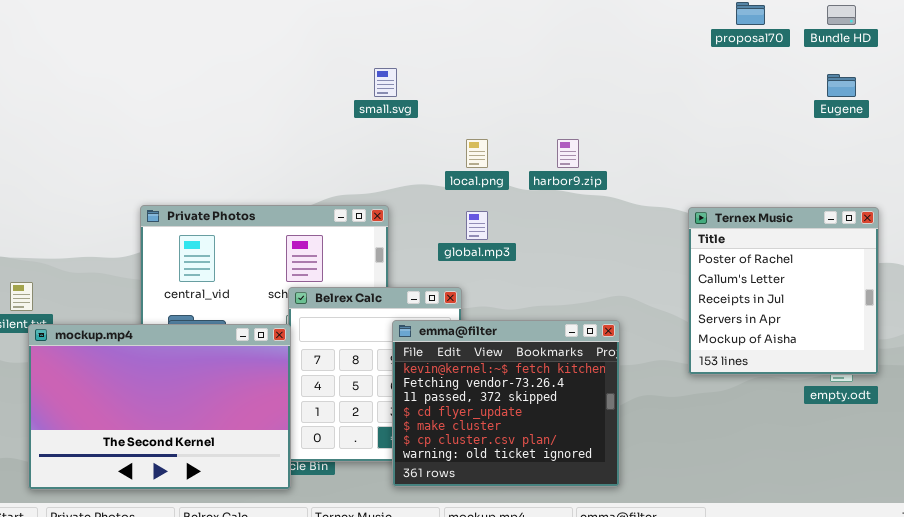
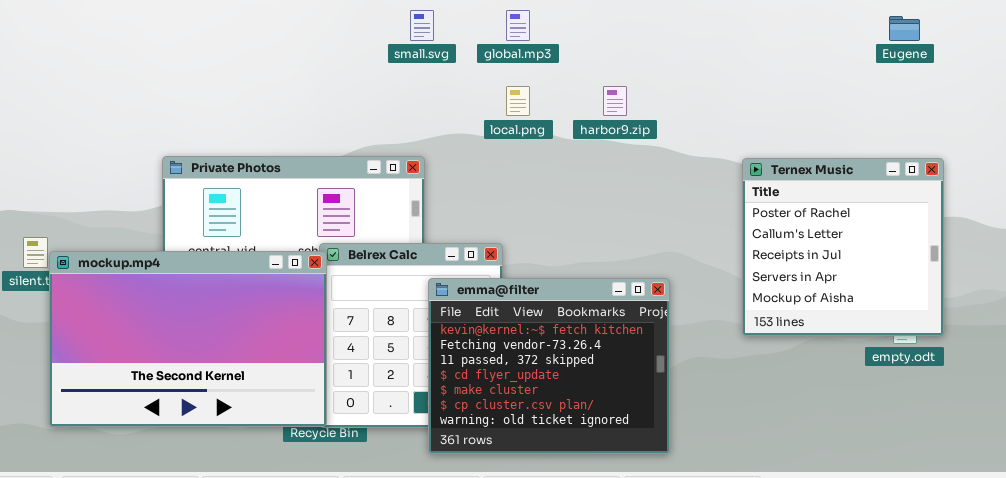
global.mp3: [466,211,488,240] -> [506,10,530,41], moved
mockup.mp4: [28,324,291,490] -> [49,251,327,427], moved

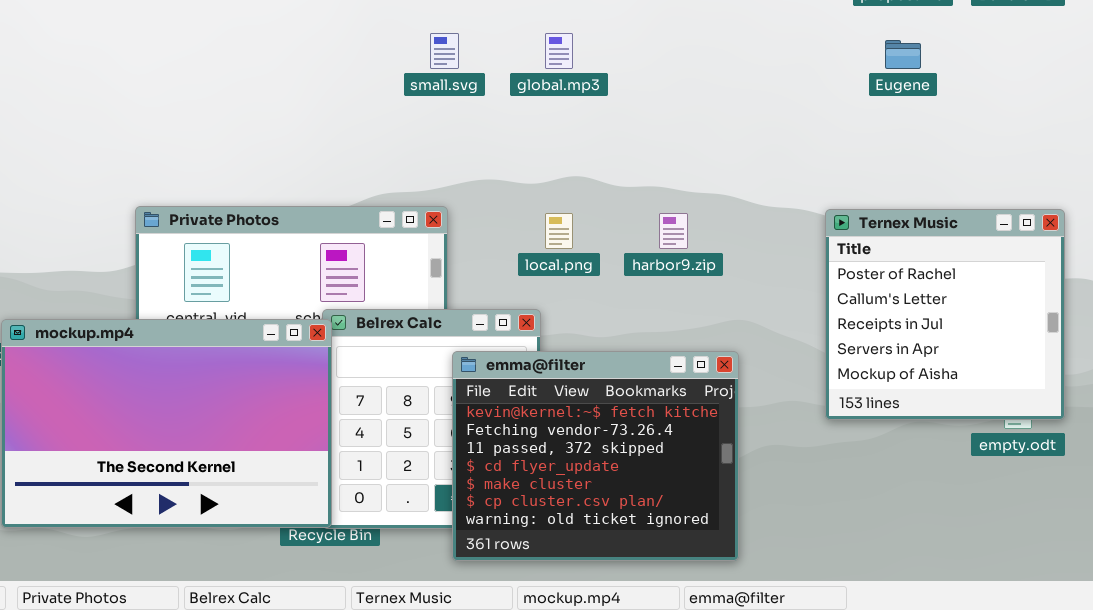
Eugene: [889,16,920,41] -> [885,40,921,69], moved
local.png: [506,86,530,116] -> [545,213,573,249], moved
harbor9.zip: [603,86,627,116] -> [659,213,688,249], moved

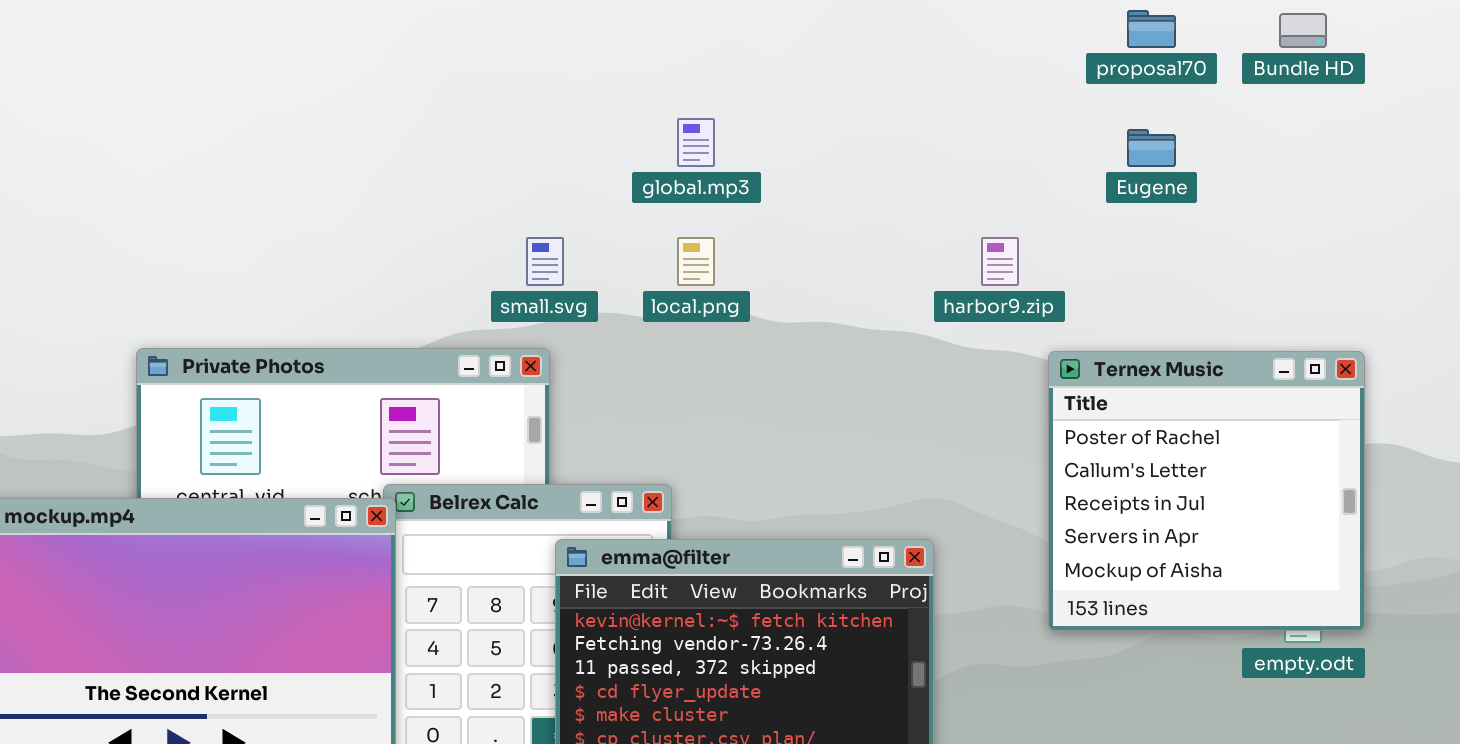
small.svg: [430,33,459,69] -> [526,237,564,286], moved
local.png: [545,213,573,249] -> [677,237,715,286], moved
harbor9.zip: [659,213,688,249] -> [981,237,1019,286], moved

